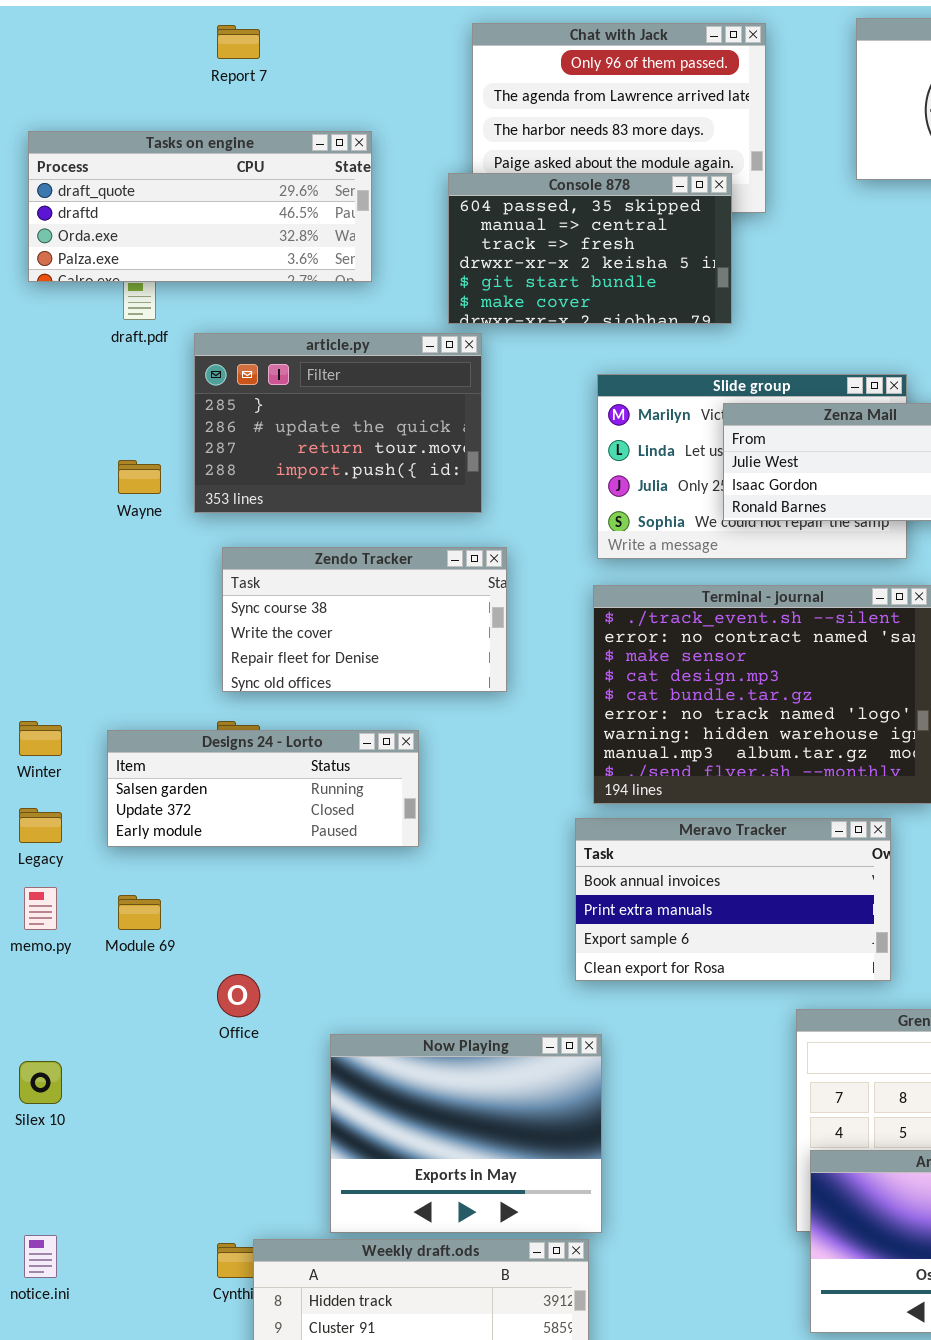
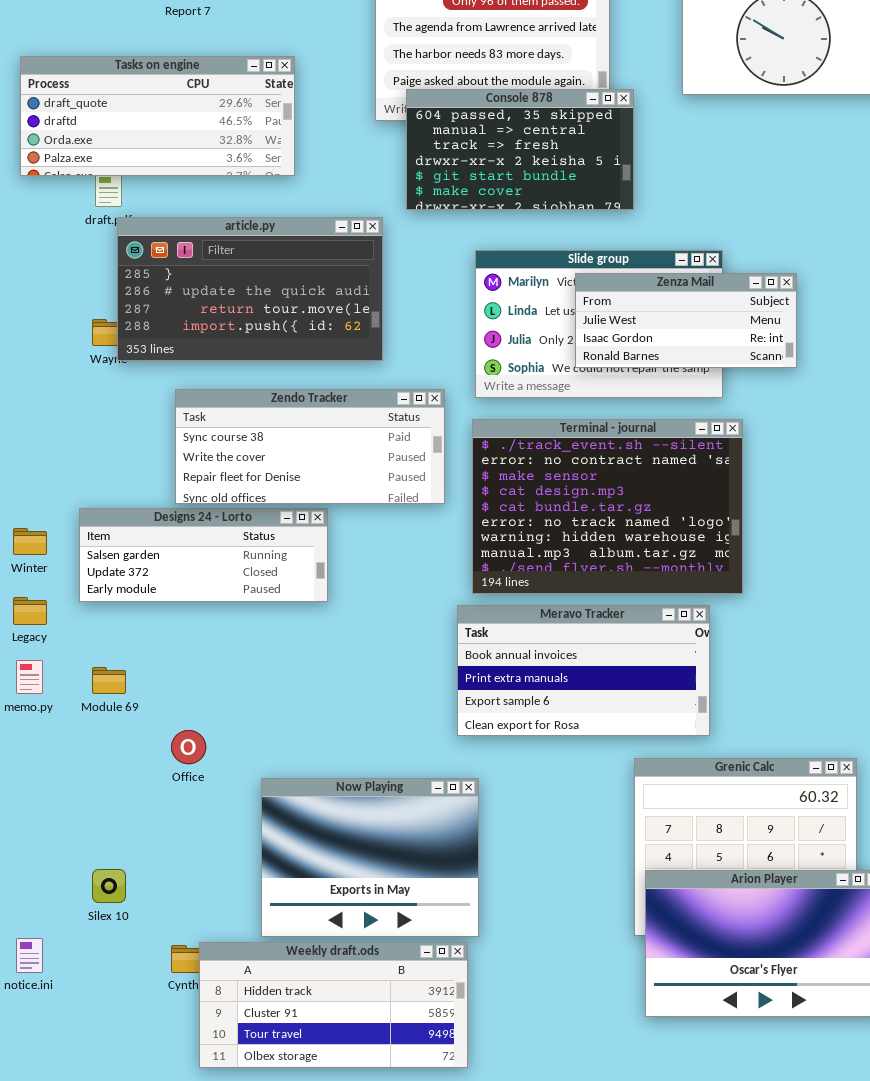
Console 878: [448,173,732,324] -> [406,89,634,210], moved
article.py: [194,333,482,513] -> [117,217,383,361], resized
Zendo Tracker: [222,547,507,692] -> [175,389,445,504], resized
Designs 24 - Lorto: [107,730,419,847] -> [79,508,328,602], moved
Silex 10: [19,1061,62,1104] -> [92,869,126,903], moved

